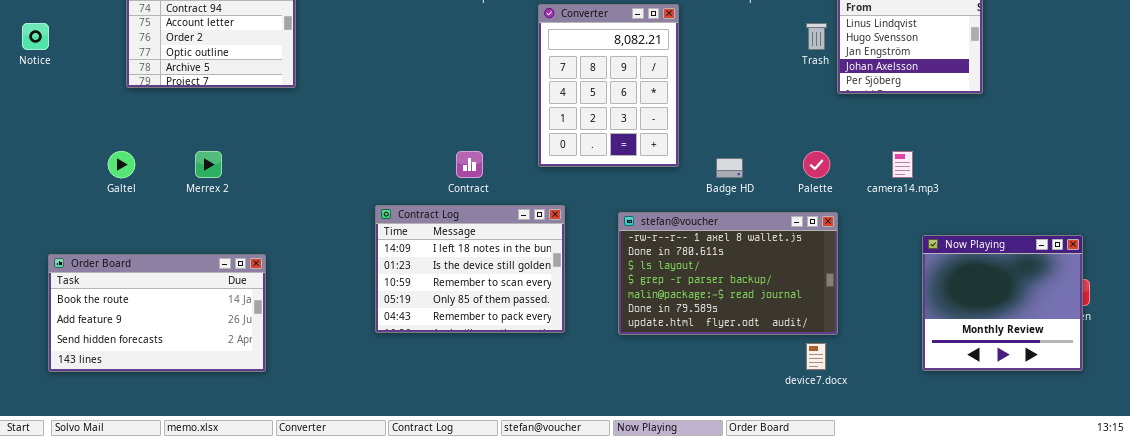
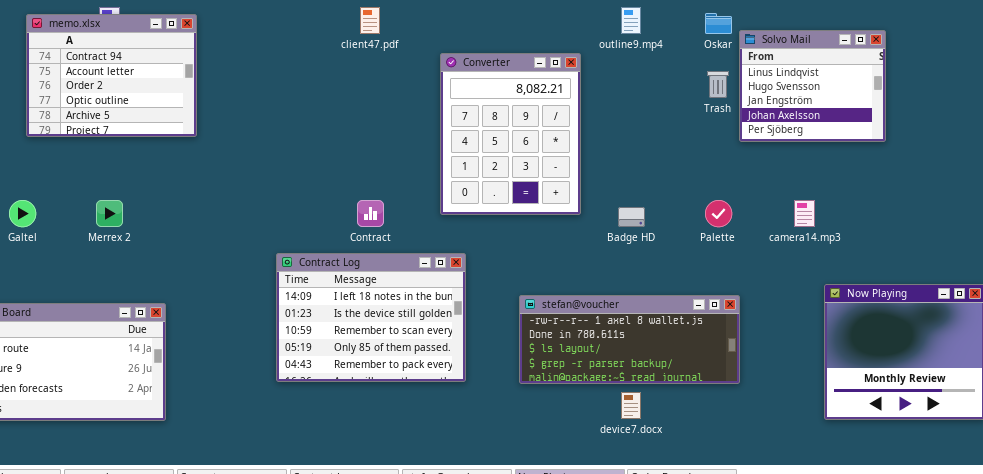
stefan@voucher: [618,212,838,335] -> [519,295,740,384], resized
device7.docx: [806,343,826,370] -> [621,392,641,419], moved

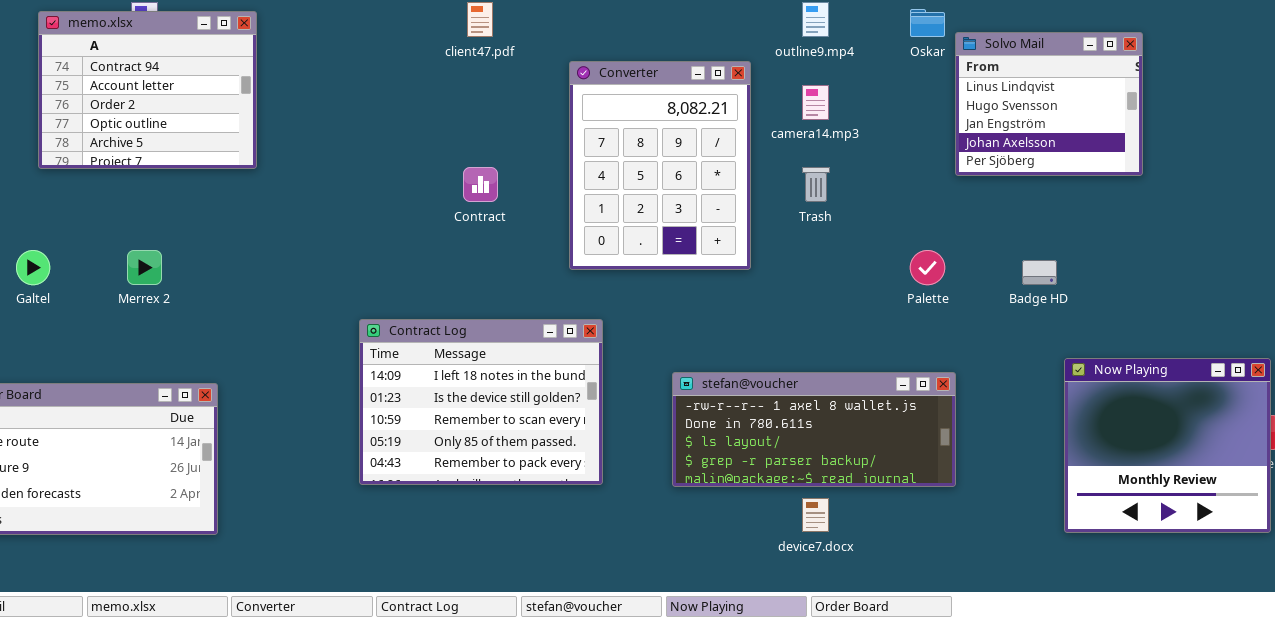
Trash: [707,71,729,98] -> [802,167,830,202], moved
Contract: [357,200,384,227] -> [463,167,498,202], moved
camera14.mp3: [794,200,815,227] -> [802,85,829,120], moved
Badge HD: [618,207,645,227] -> [1022,260,1057,285], moved

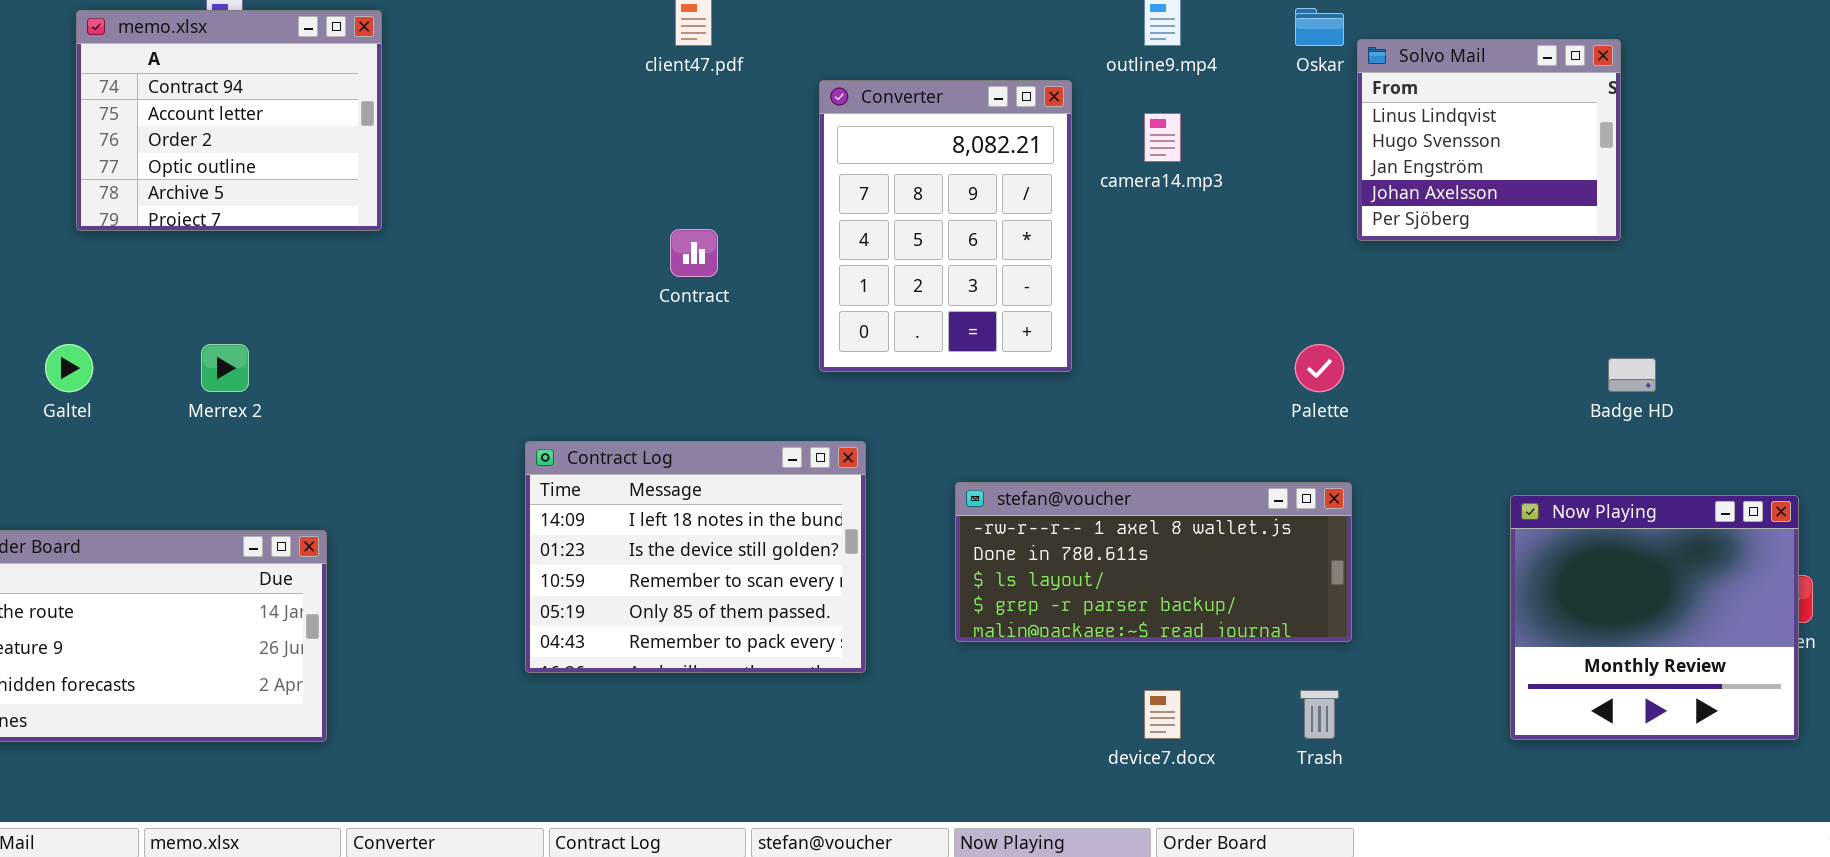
Trash: [802,167,830,202] -> [1300,690,1339,739], moved
Badge HD: [1022,260,1057,285] -> [1608,358,1656,392], moved
stefan@voucher: [672,372,956,487] -> [955,482,1352,642], moved

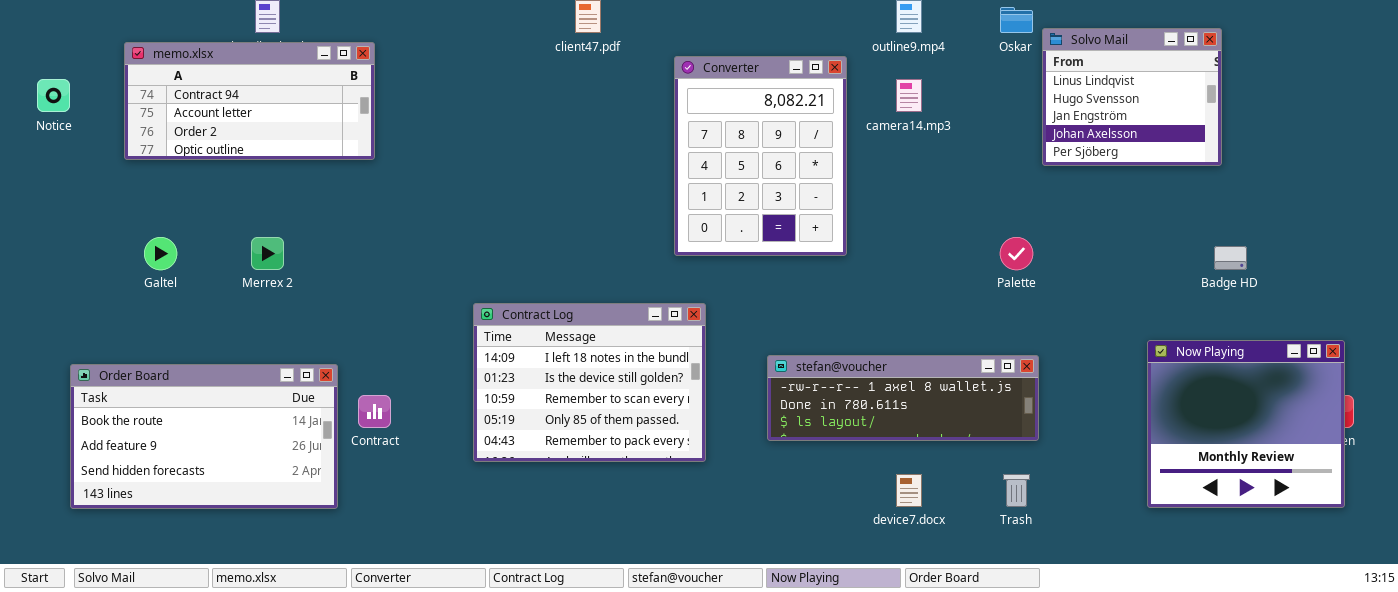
memo.xlsx: [76,10,382,231] -> [124,42,375,160], resized
Contract: [670,229,718,277] -> [358,395,391,428], moved
stefan@voucher: [955,482,1352,642] -> [767,355,1039,441], resized

